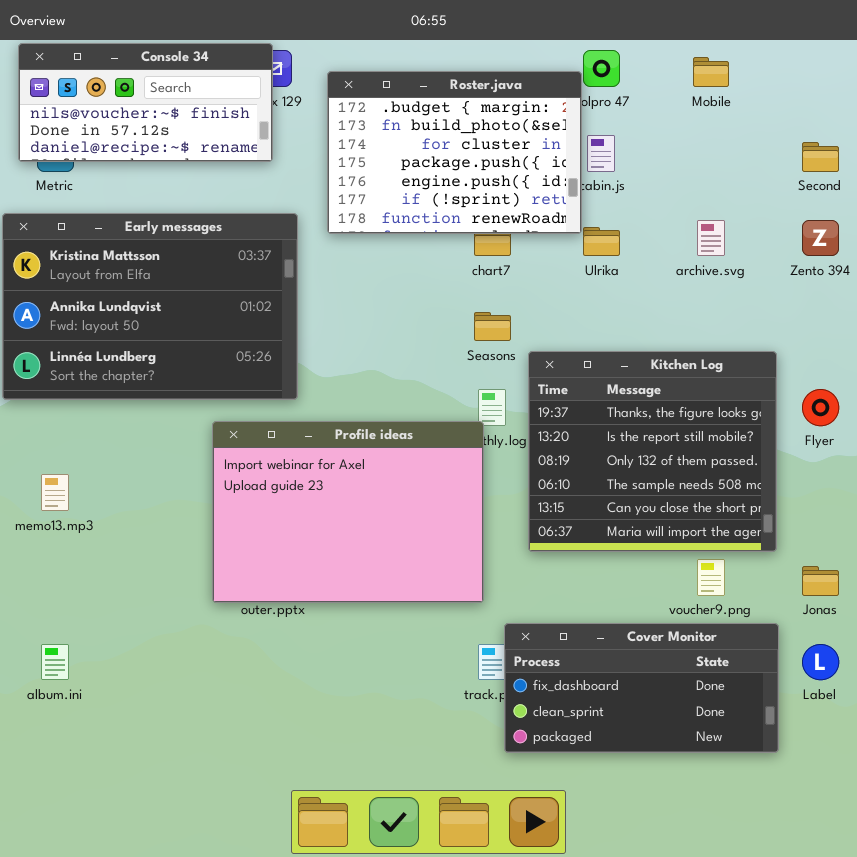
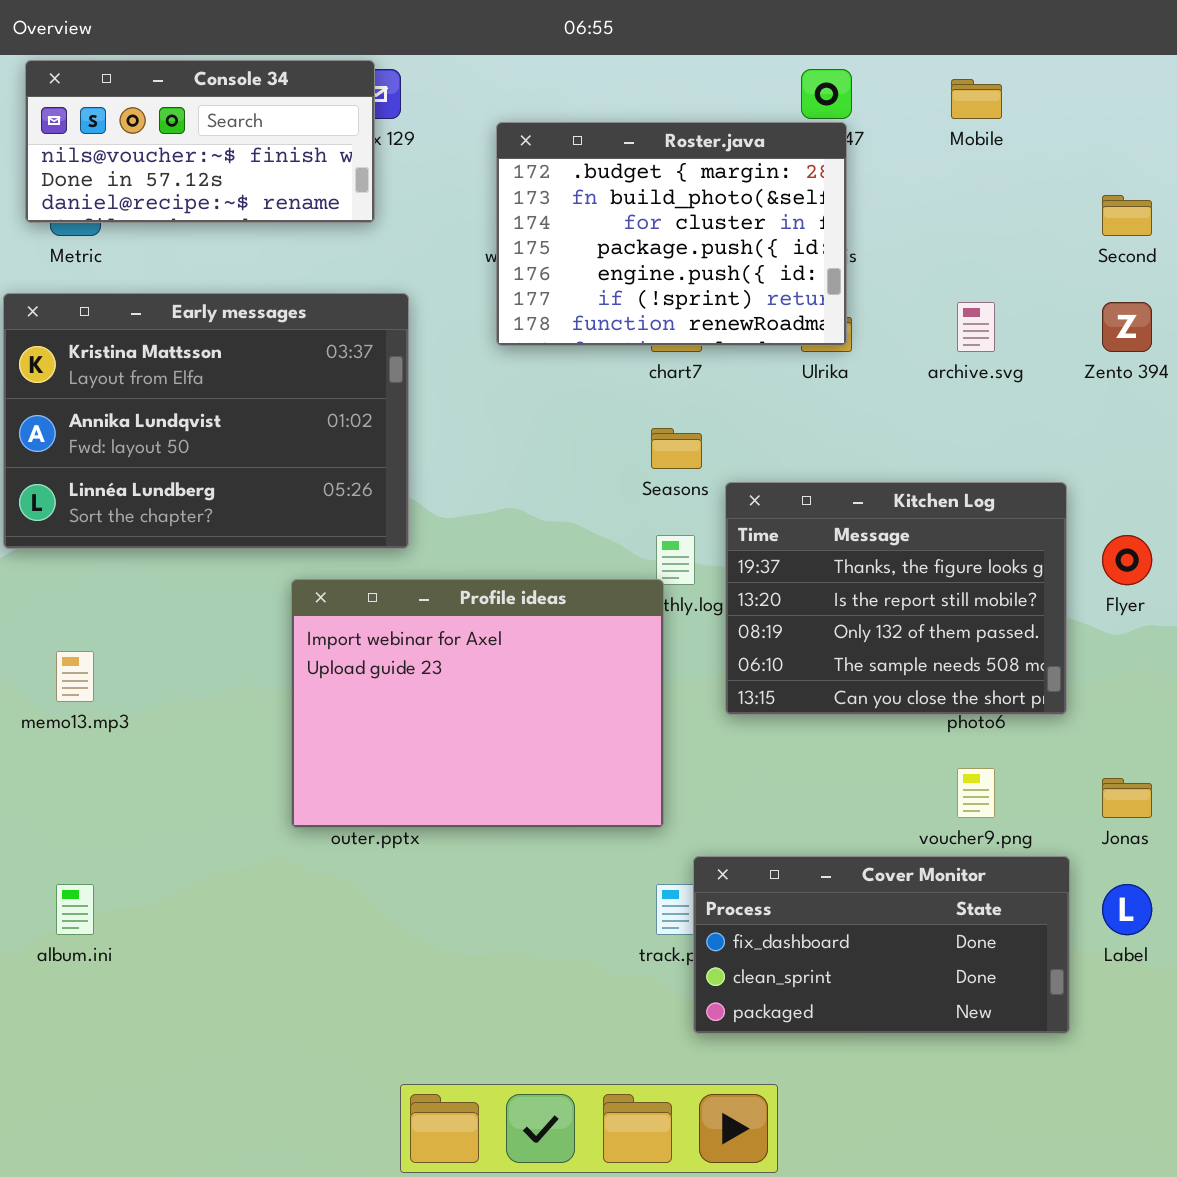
Roster.java: [327,71,582,234] -> [496,122,847,346], moved
Kitchen Log: [528,351,777,552] -> [725,482,1067,715], resized

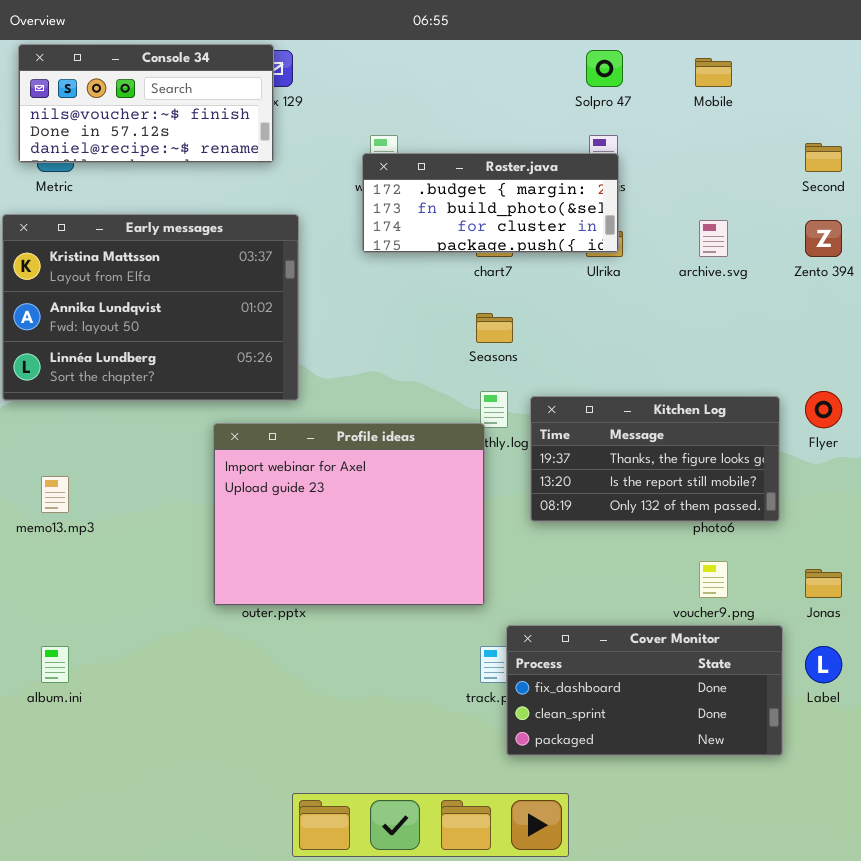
Roster.java: [496,122,847,346] -> [362,153,619,253], resized
Kitchen Log: [725,482,1067,715] -> [530,396,780,522], resized

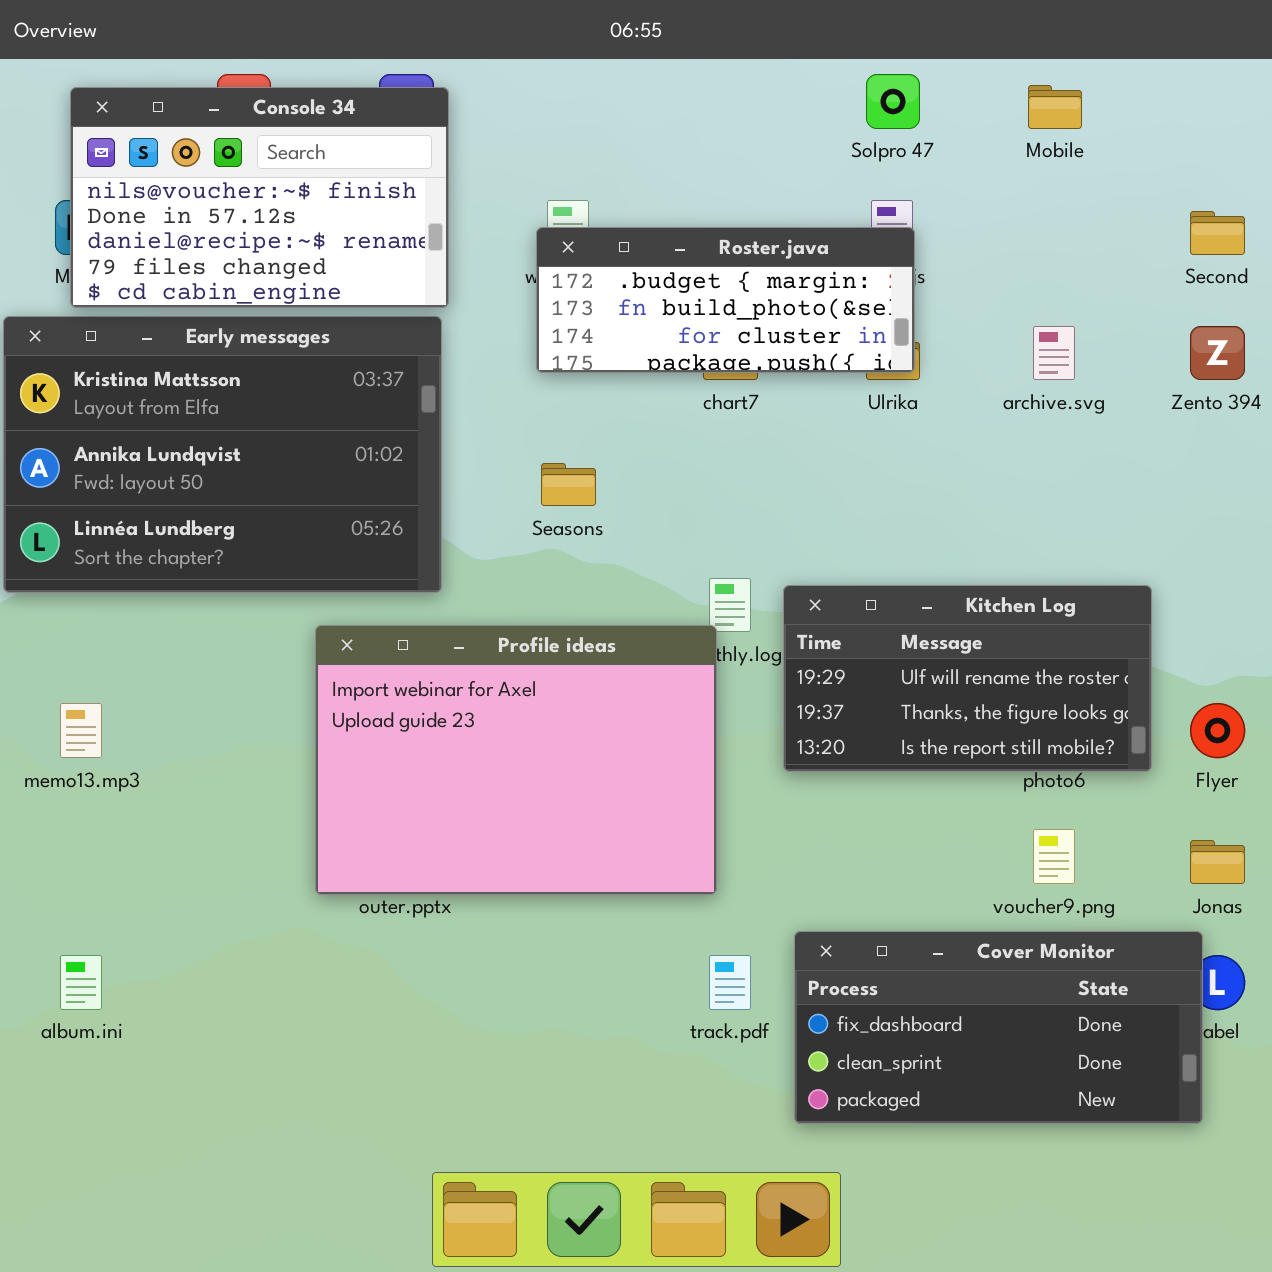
Console 34: [18,44,274,163] -> [70,87,449,308], moved, resized
Seasons: [476,313,513,343] -> [541,463,596,506], moved
Flyer: [805,391,842,428] -> [1190,703,1245,758], moved
Kitchen Log: [530,396,780,522] -> [783,585,1152,772], scrolled up 1 row
Cover Monitor: [506,625,783,756] -> [794,931,1203,1124], moved

